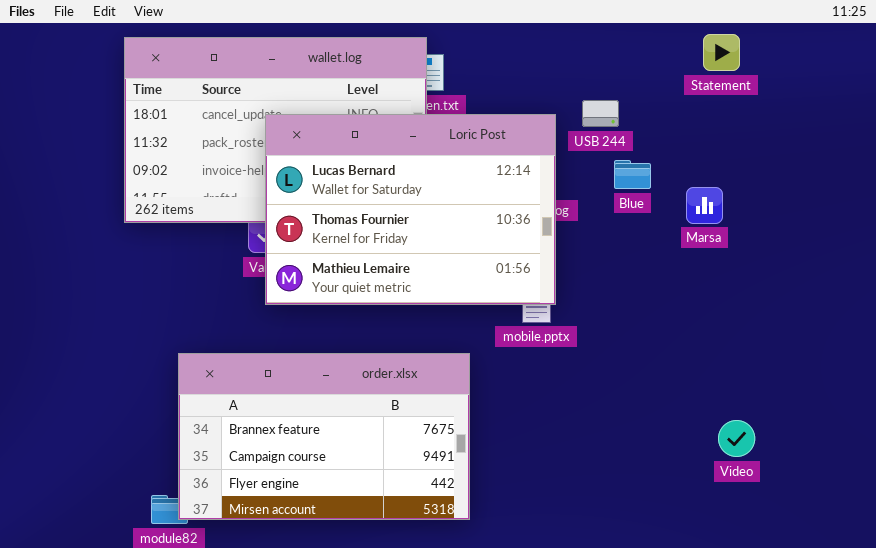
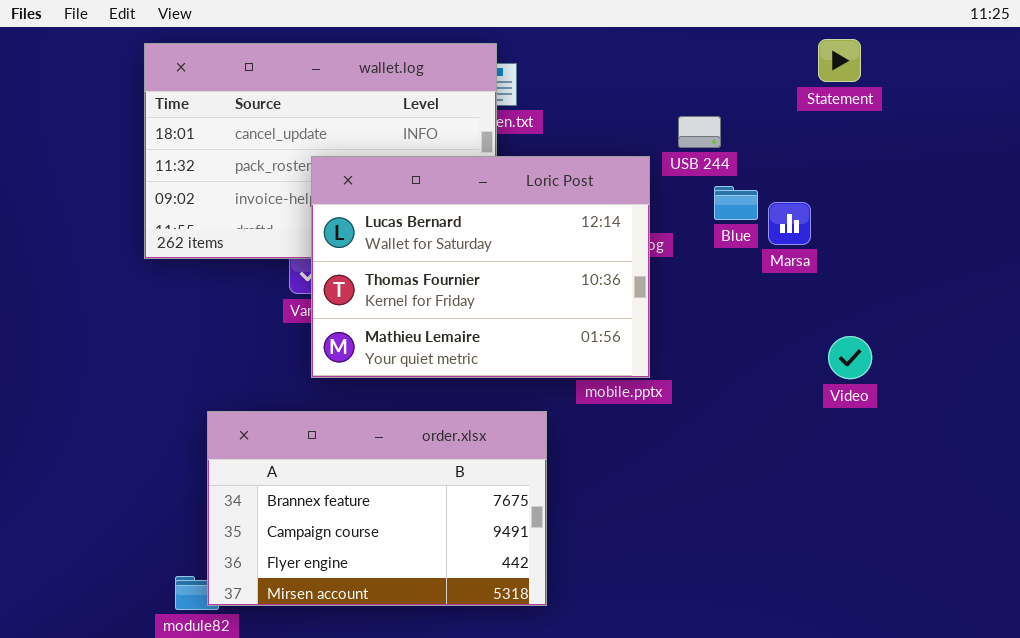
Loric Post: [265,114,556,305] -> [311,156,650,378], moved
Marsa: [686,187,723,224] -> [768,202,811,245], moved
Video: [718,420,755,457] -> [828,336,872,379], moved

